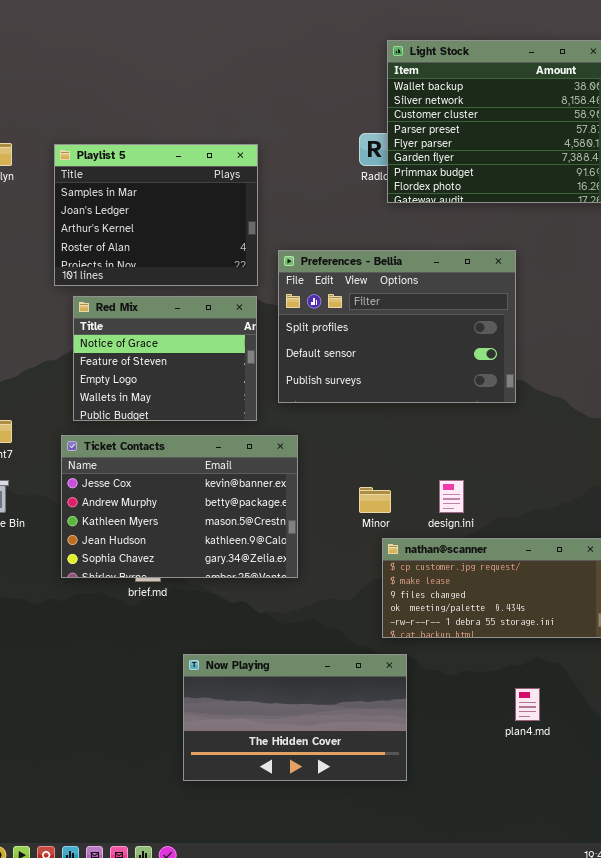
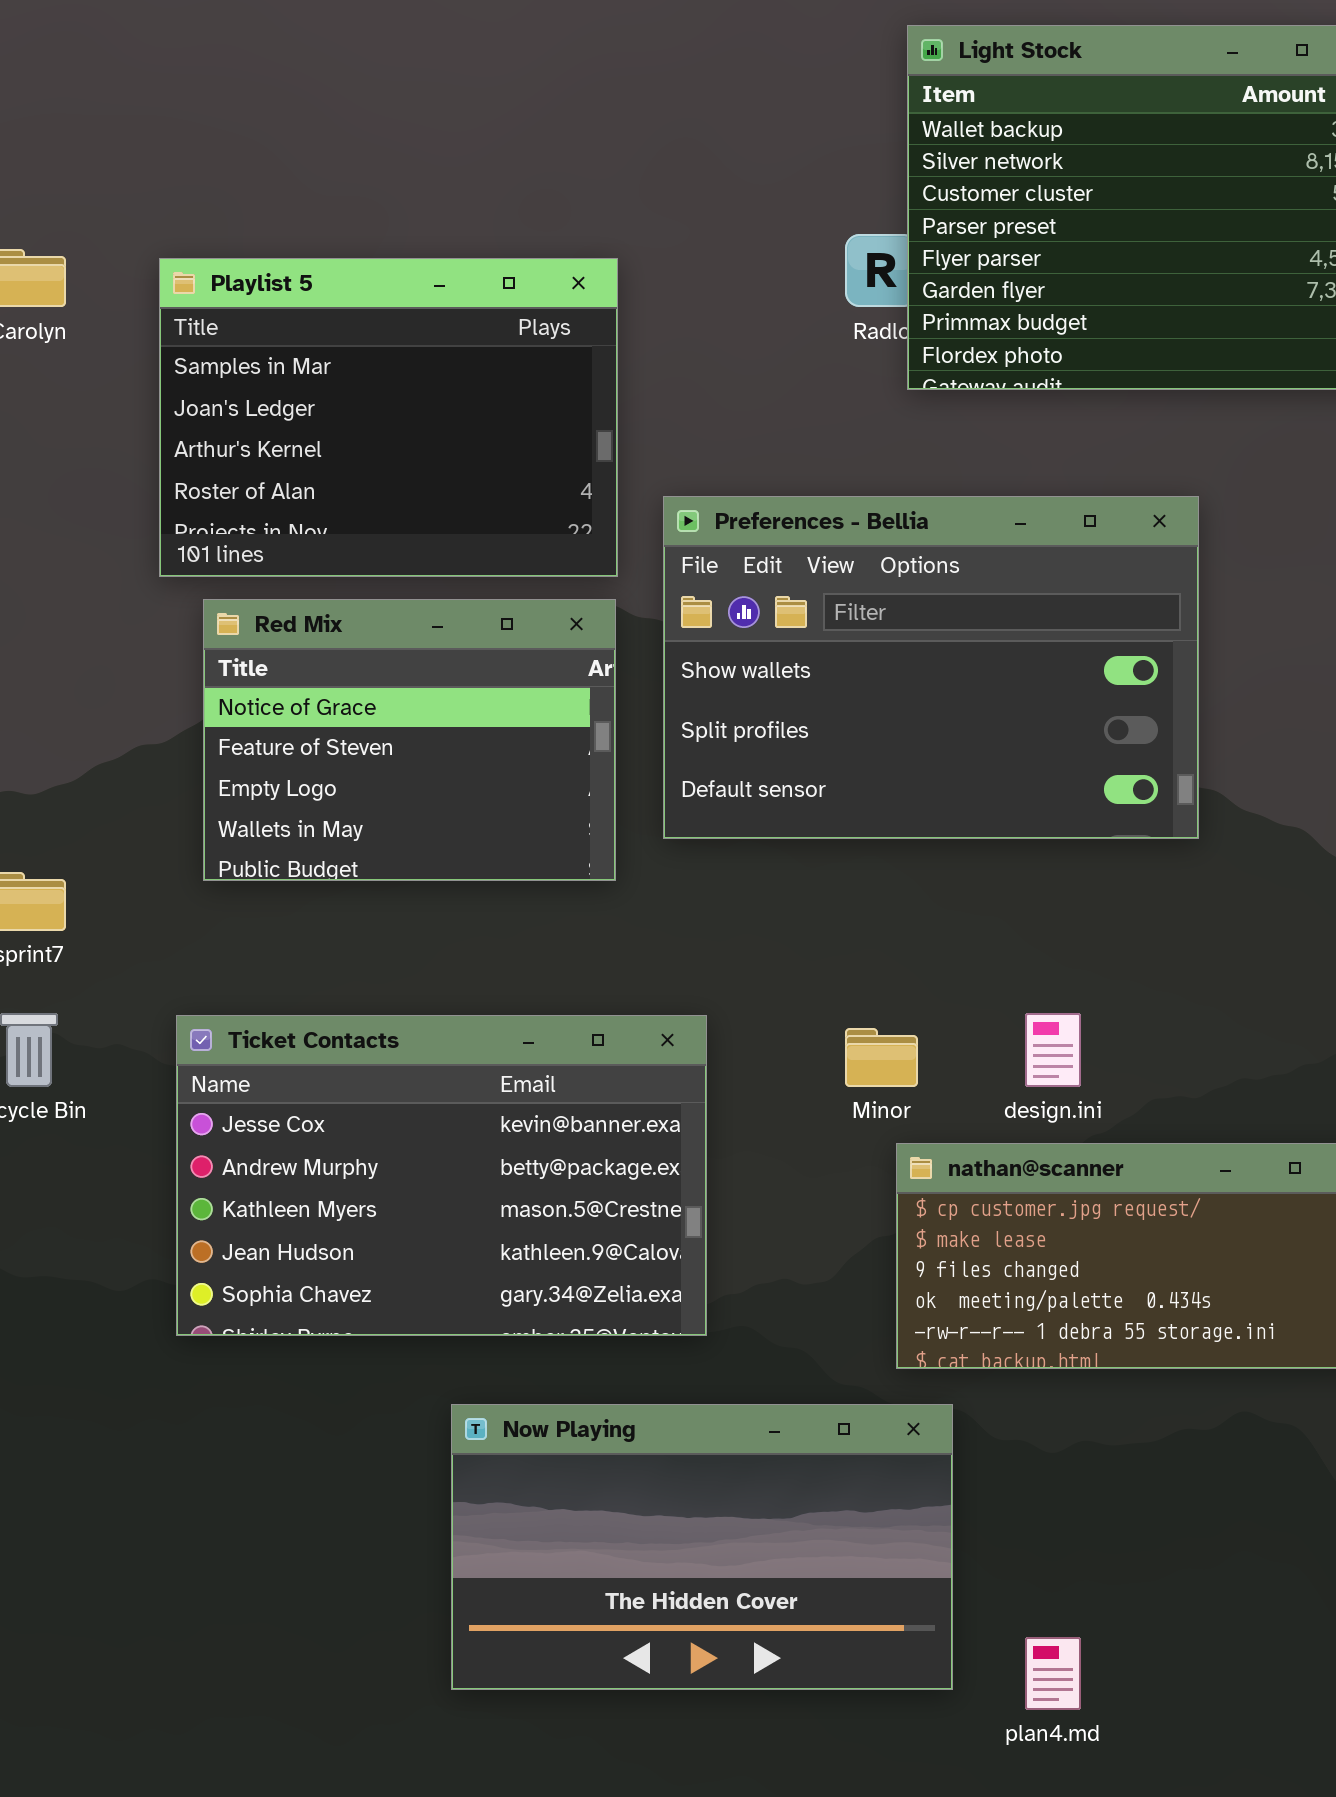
Preferences - Bellia: [278,250,516,403] -> [663,496,1199,839], scrolled up 1 row
Ticket Contacts: [61,435,298,578] -> [176,1015,707,1336], moved
plan4.md: [515,688,540,721] -> [1025,1637,1081,1710], moved

